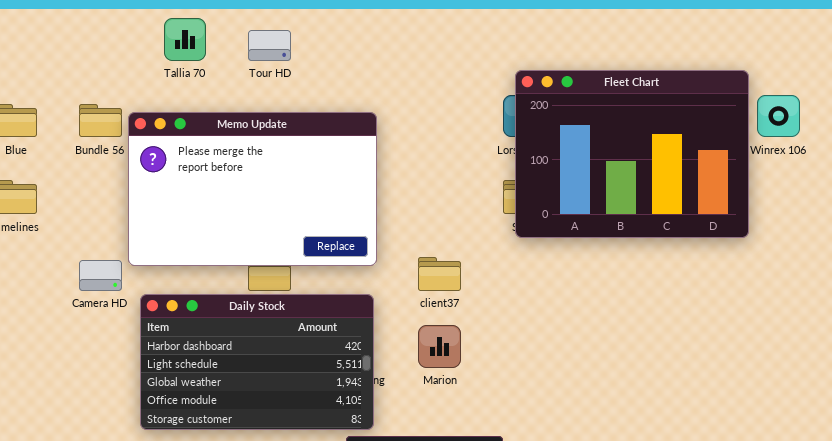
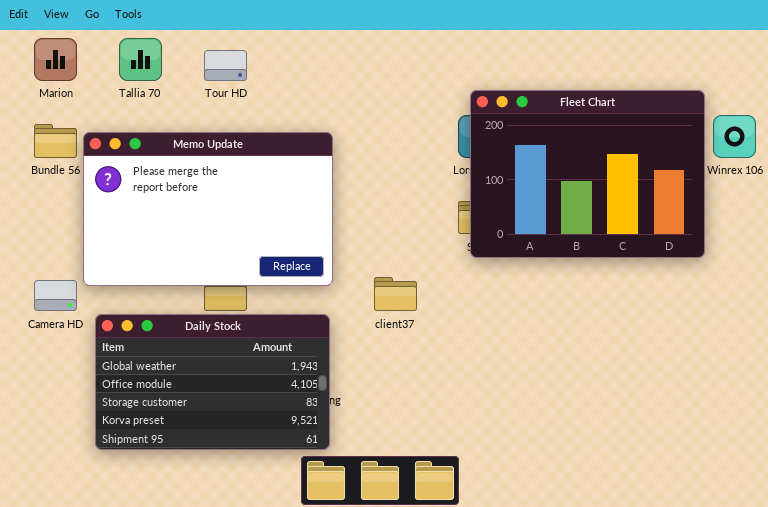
Daily Stock: [140,294,374,430] -> [95,314,330,450], scrolled down 2 rows
Marion: [418,325,461,368] -> [34,38,77,81], moved

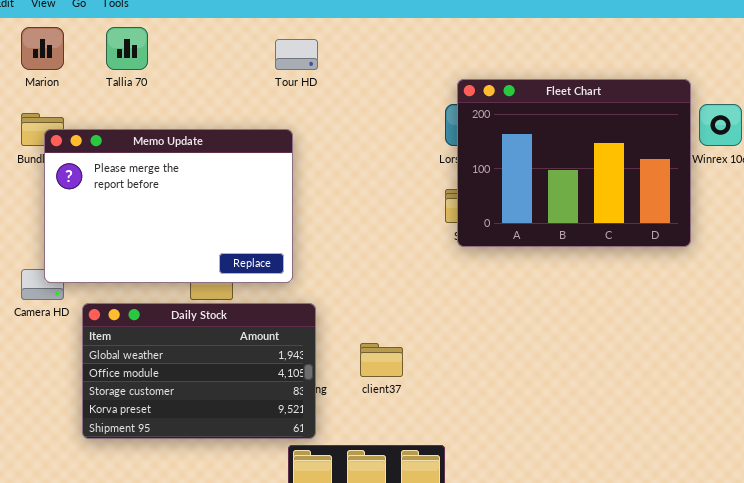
Tour HD: [204,50,247,81] -> [275,39,318,70], moved
Memo Update: [83,132,333,286] -> [44,129,293,283], moved
client37: [374,277,417,311] -> [360,343,403,377], moved

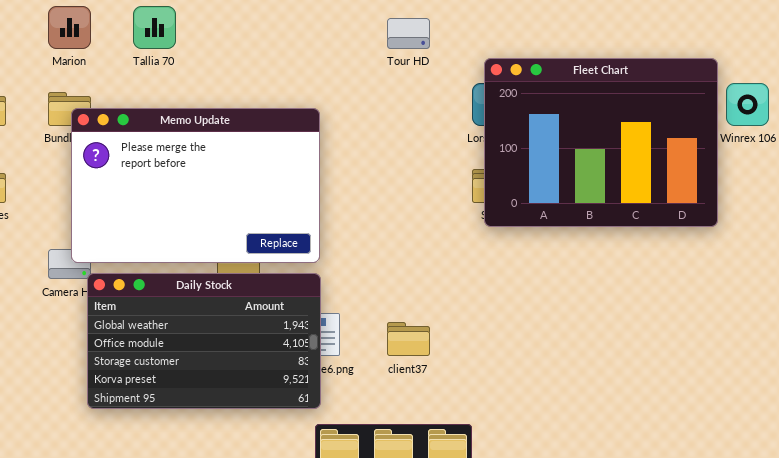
Tour HD: [275,39,318,70] -> [387,18,430,49], moved
Daily Stock: [82,303,316,439] -> [87,273,321,409], moved

